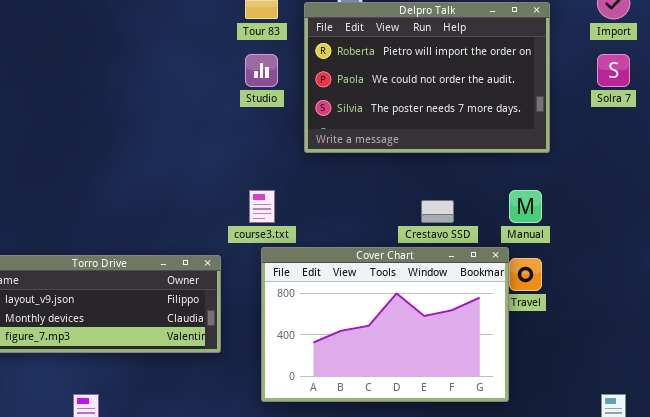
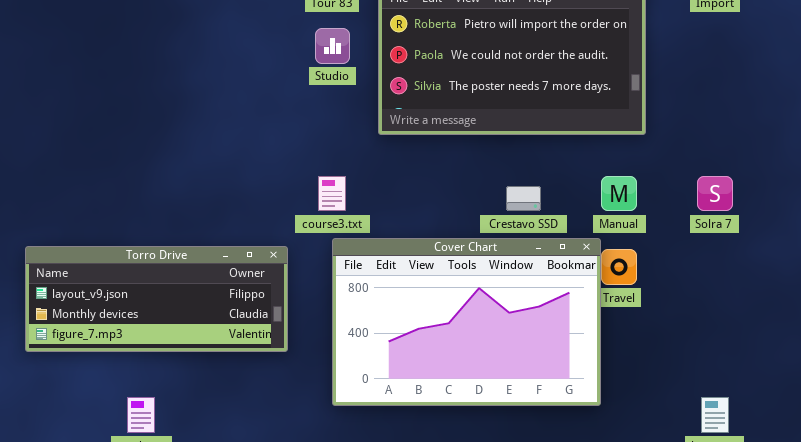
Solra 7: [597,54,630,87] -> [697,176,733,211], moved

